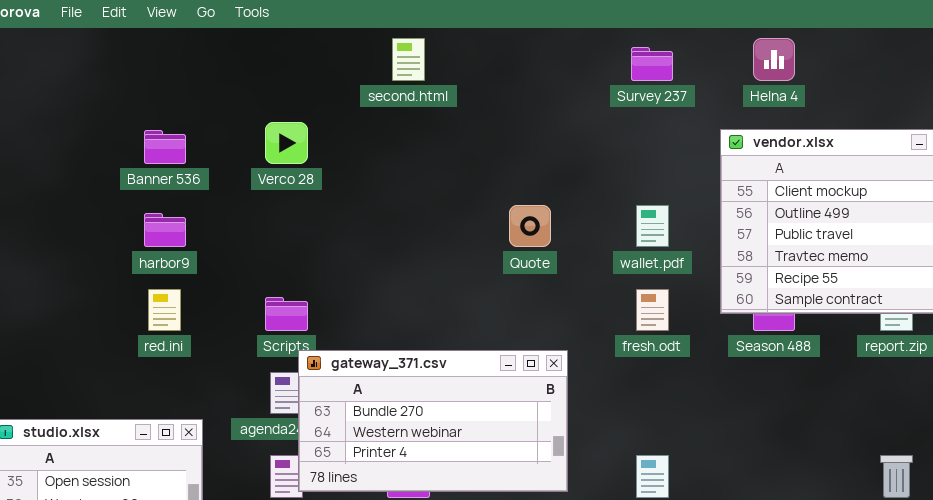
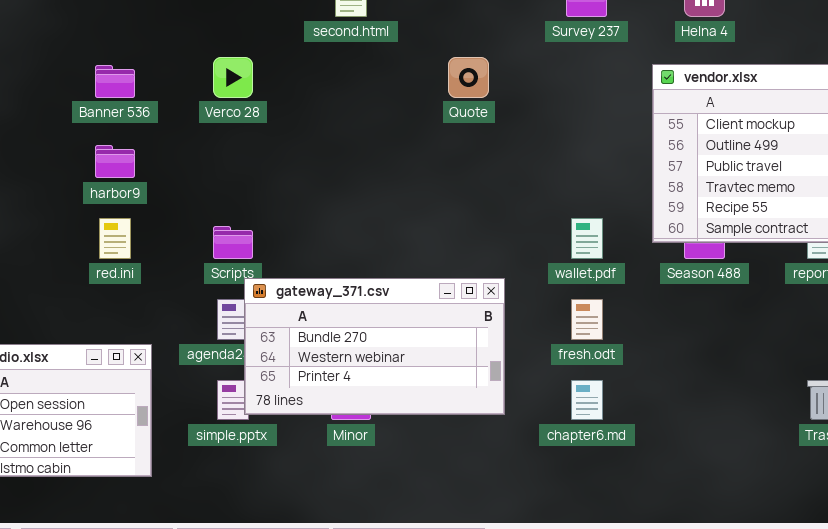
Quote: [509,205,551,247] -> [448,57,489,98], moved
wallet.pdf: [636,205,669,247] -> [571,218,603,259], moved
fresh.odt: [636,289,669,331] -> [571,299,603,340], moved

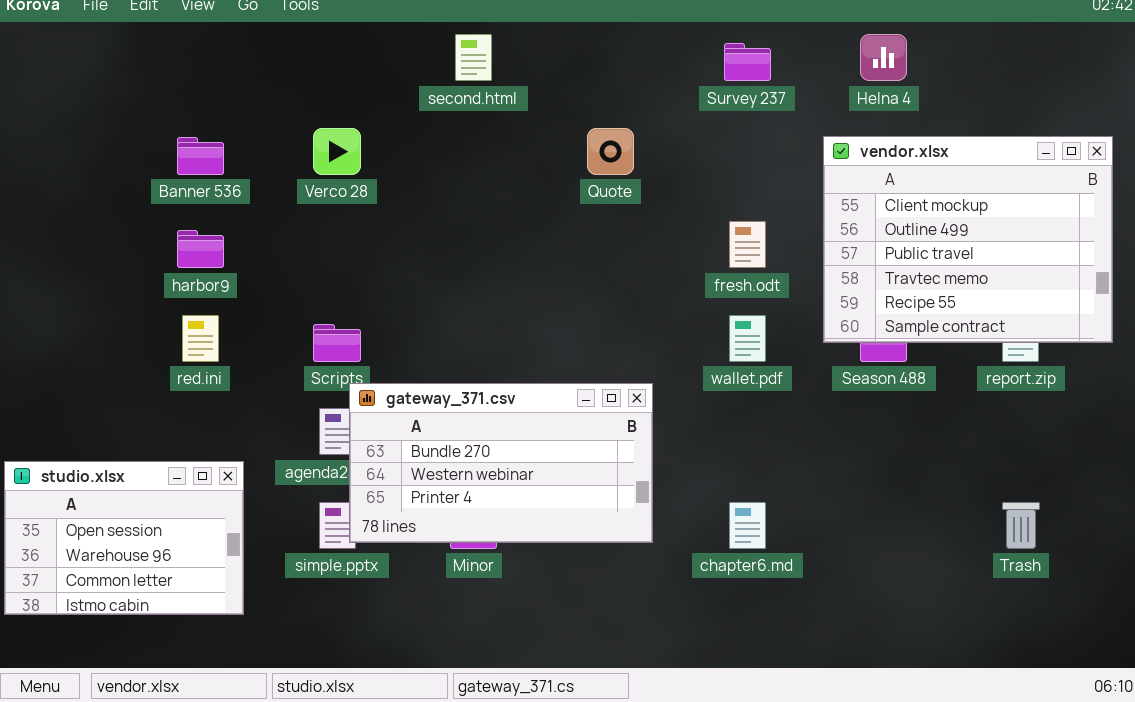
fresh.odt: [571,299,603,340] -> [729,221,766,268], moved

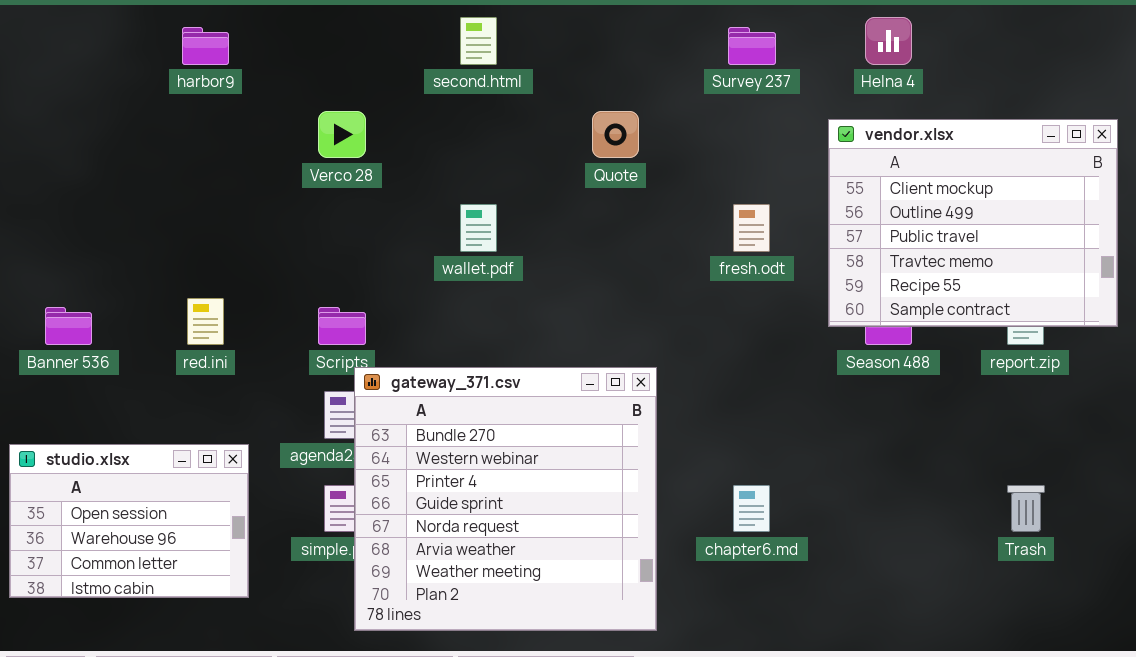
Banner 536: [177,137,224,175] -> [45,307,92,345], moved
harbor9: [177,230,224,268] -> [182,27,229,65], moved
wallet.pdf: [729,315,766,362] -> [460,204,497,252], moved
gateway_371.csv: [349,383,653,543] -> [354,367,657,631], resized

